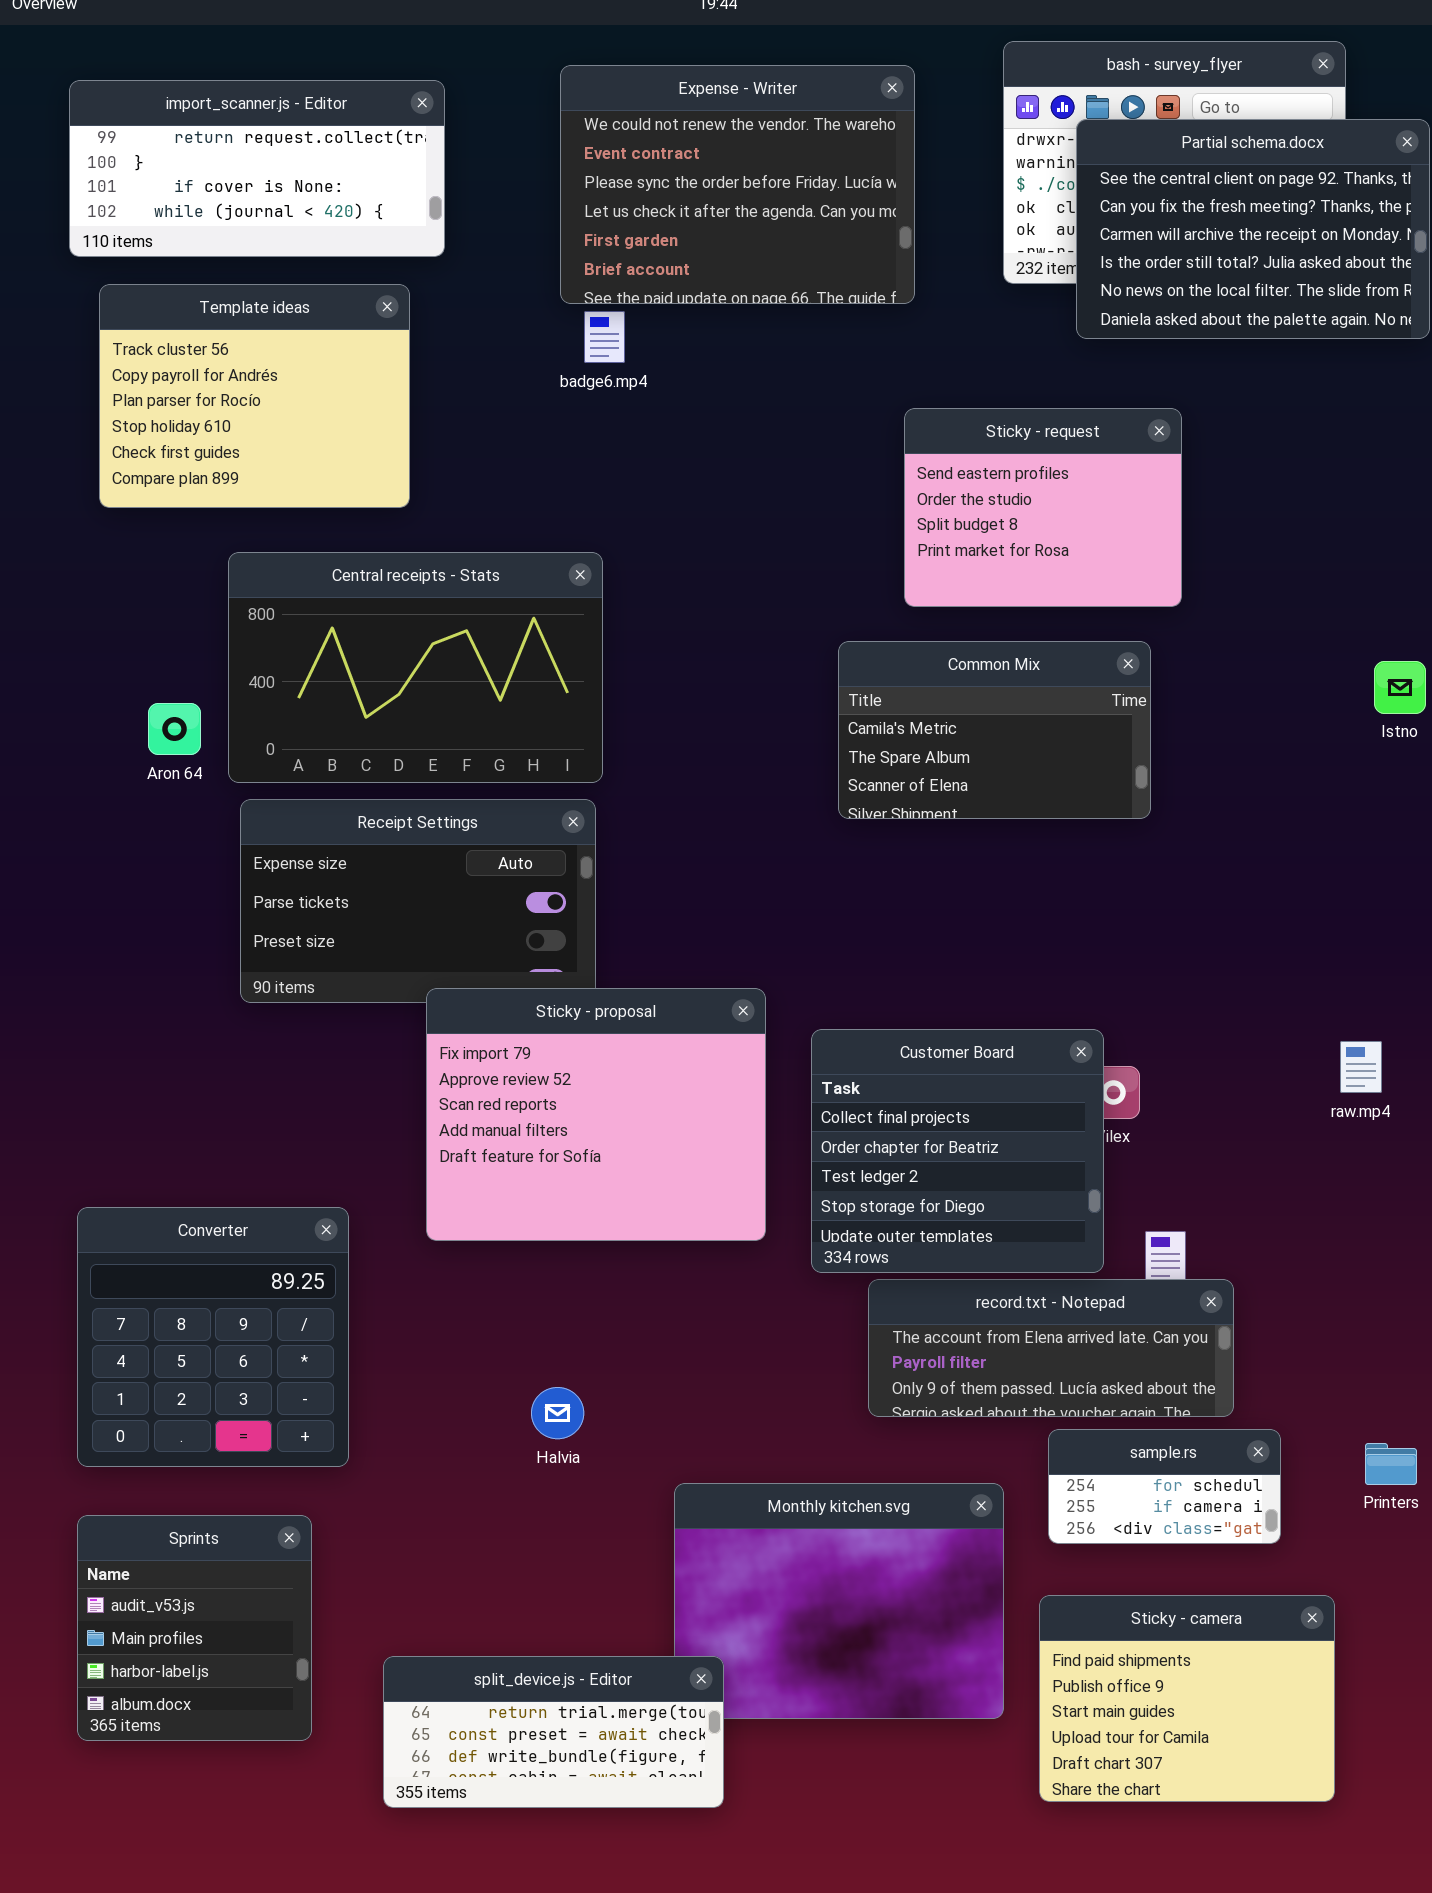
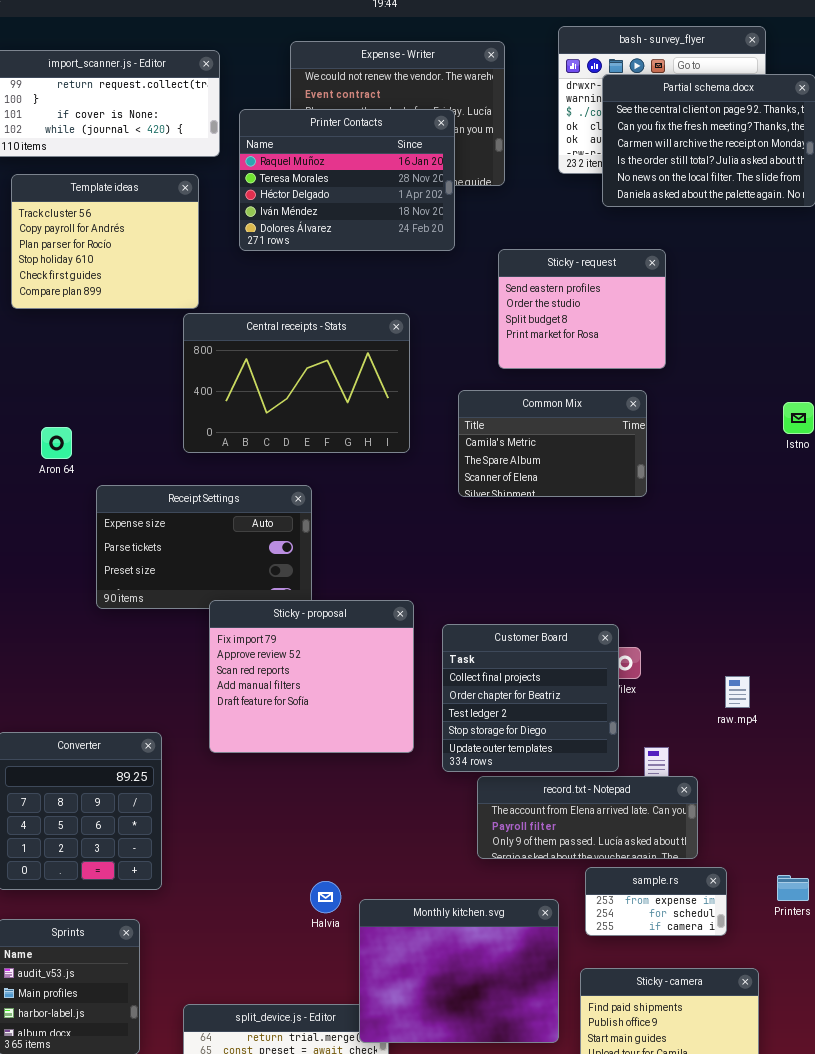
Printer Contacts: none -> [239,109,455,251], opened
Central receipts - Stats: [228,552,603,783] -> [183,313,410,453], moved
raw.mp4: [1340,1041,1382,1093] -> [725,676,750,708], moved
Halvia: [531,1387,584,1439] -> [310,881,341,913], moved
sample.rs: [1048,1429,1281,1544] -> [585,867,727,936], scrolled up 1 row
Monthly kitchen.svg: [674,1483,1004,1719] -> [359,899,559,1043], raised

